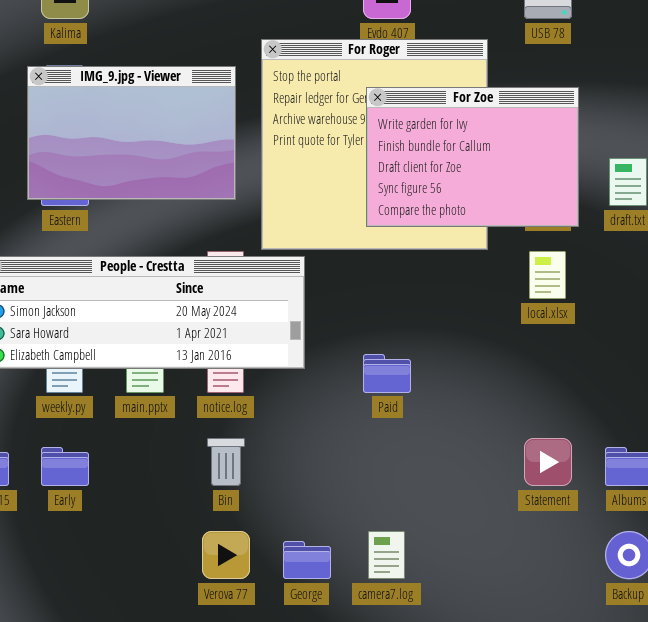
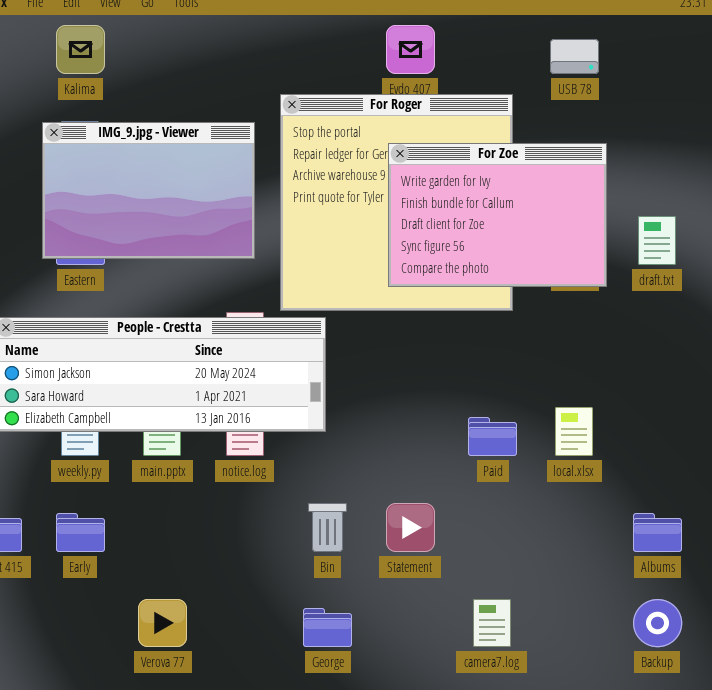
local.xlsx: [529,251,566,299] -> [555,407,593,456], moved
Paid: [363,354,411,393] -> [468,417,517,456], moved
Bin: [207,438,245,486] -> [308,503,347,552], moved
Statement: [524,438,572,486] -> [386,503,435,552], moved
Verova 77: [202,531,250,579] -> [138,599,187,647], moved
camera7.log: [368,531,405,579] -> [473,599,511,647], moved

